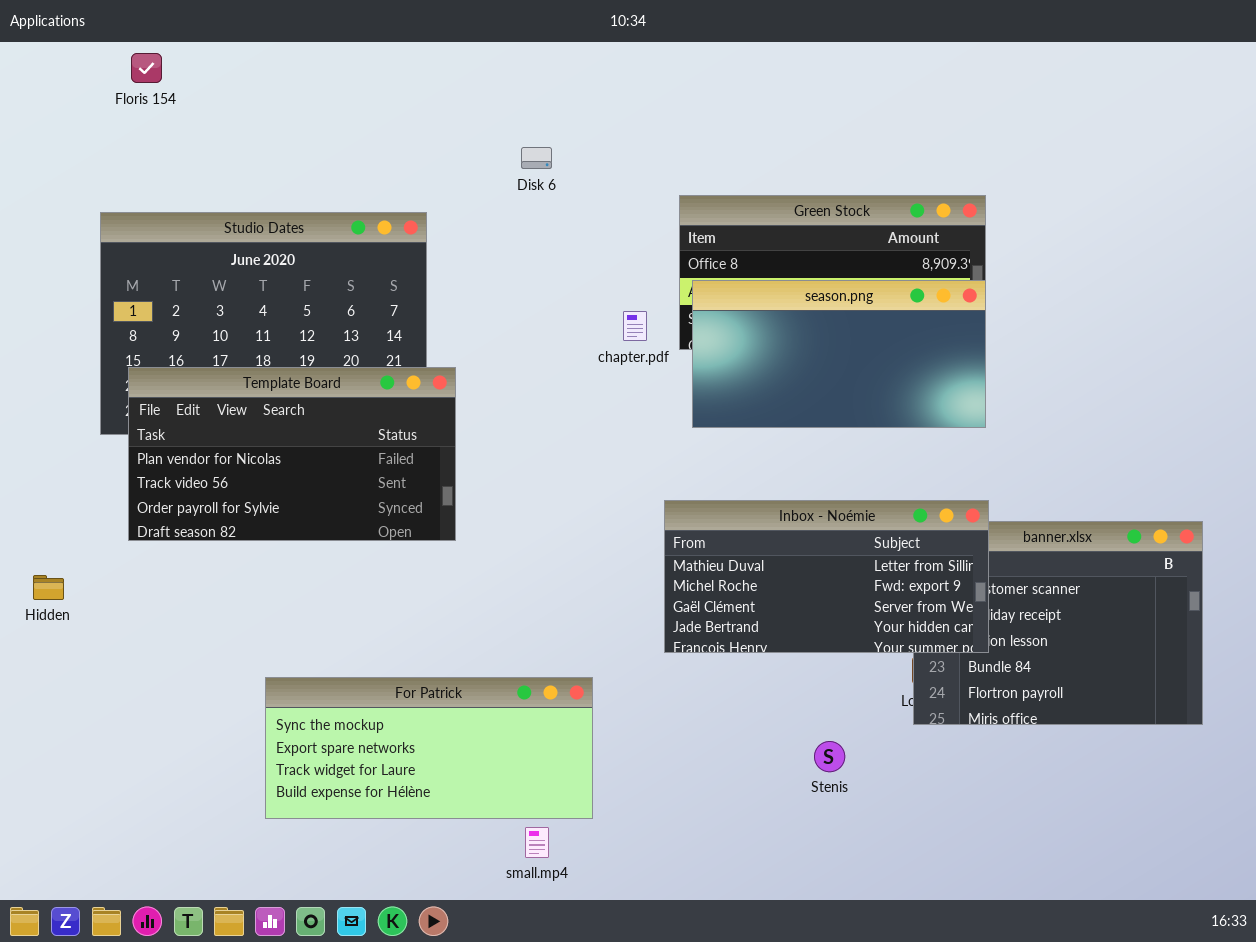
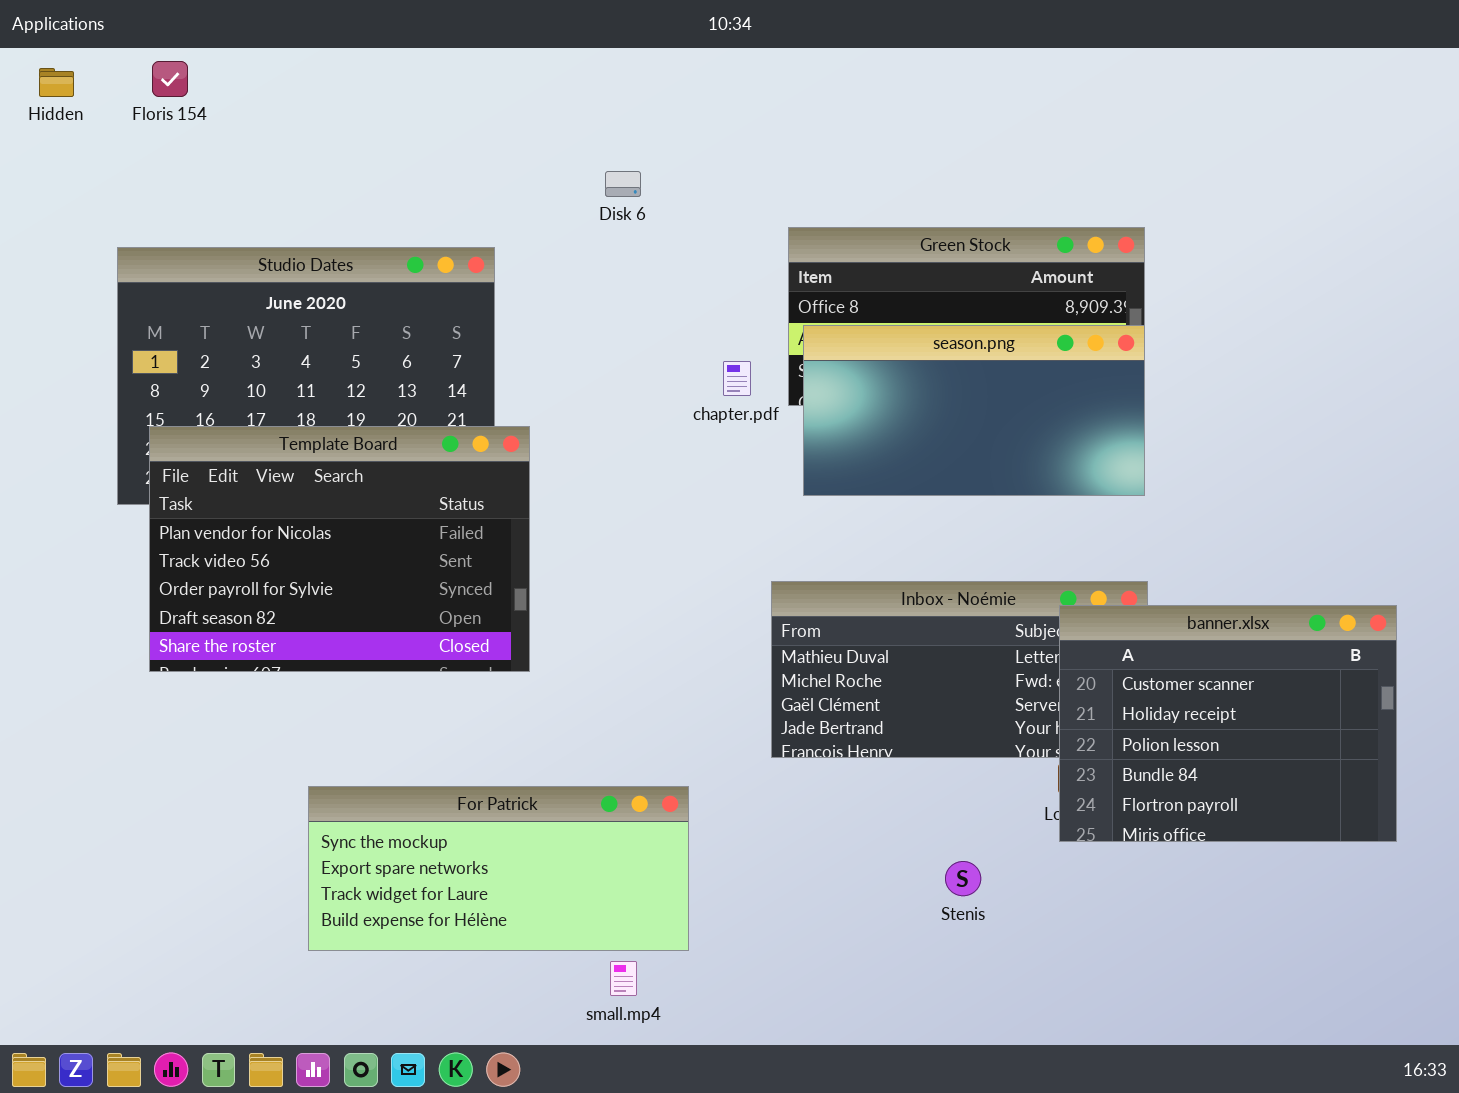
Template Board: [128,367,456,541] -> [149,426,530,672], resized
banner.xlsx: [913,521,1203,725] -> [1059,605,1397,842], raised
Hidden: [33,575,64,600] -> [39,68,74,97], moved

